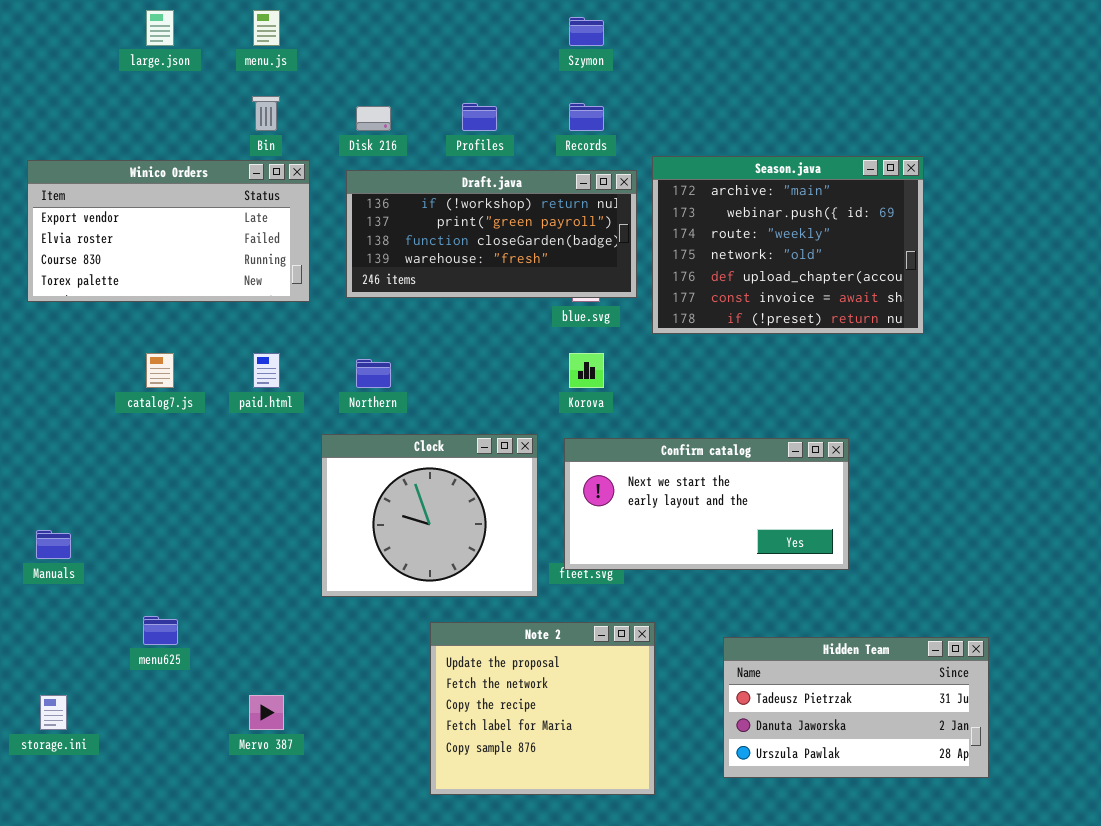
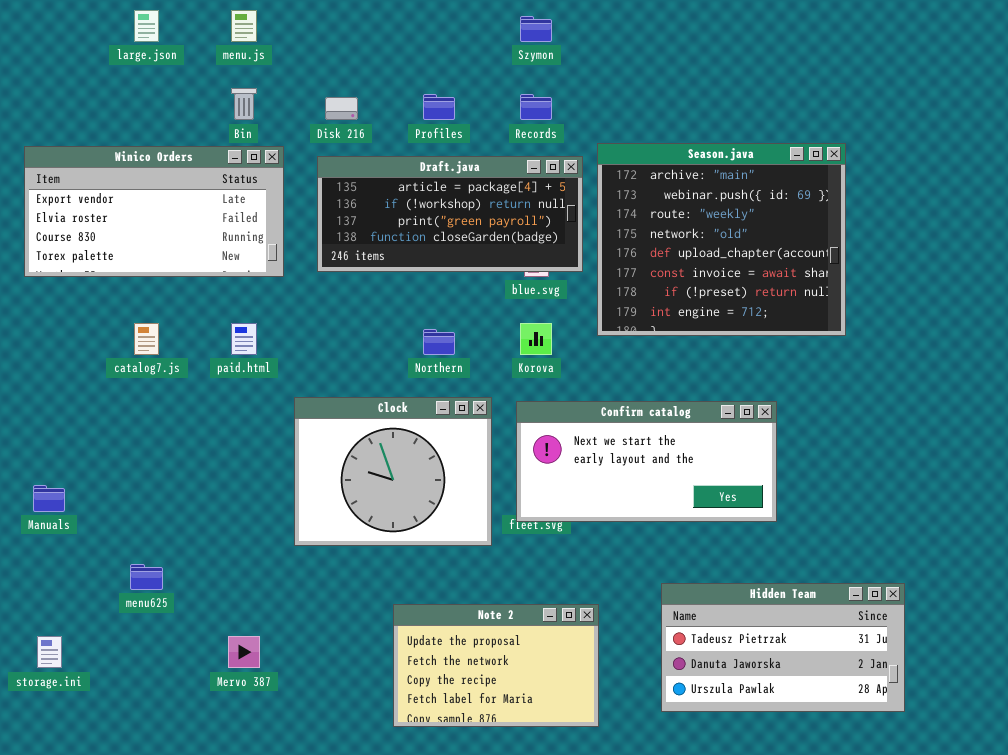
Season.java: [652,156,924,334] -> [597,143,846,336], resized
Draft.java: [346,170,637,298] -> [317,156,583,272], scrolled up 1 row
Northern: [356,359,391,388] -> [423,329,455,355], moved
Note 2: [430,622,655,795] -> [393,604,599,727], resized

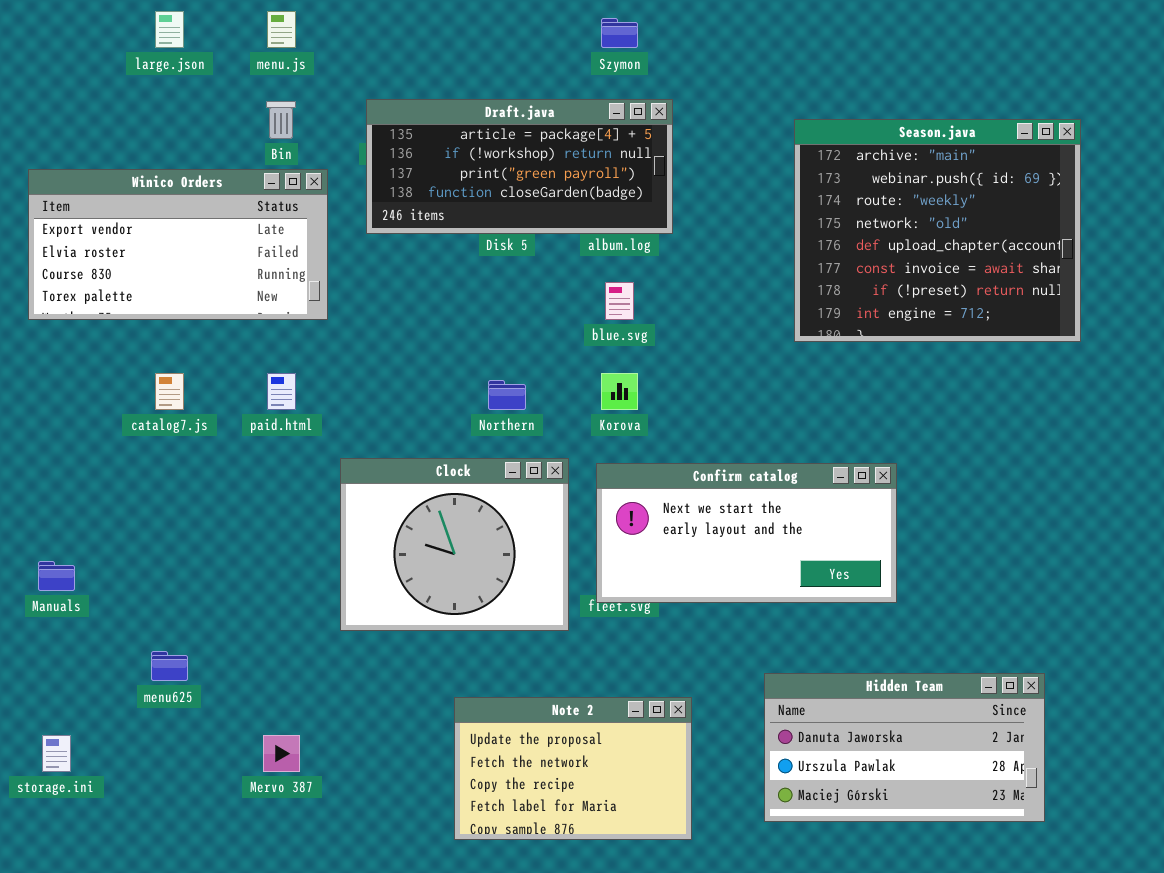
Season.java: [597,143,846,336] -> [794,119,1081,342], moved
Draft.java: [317,156,583,272] -> [366,99,673,234], moved
Hidden Team: [661,583,905,712] -> [764,673,1045,822], scrolled down 1 row

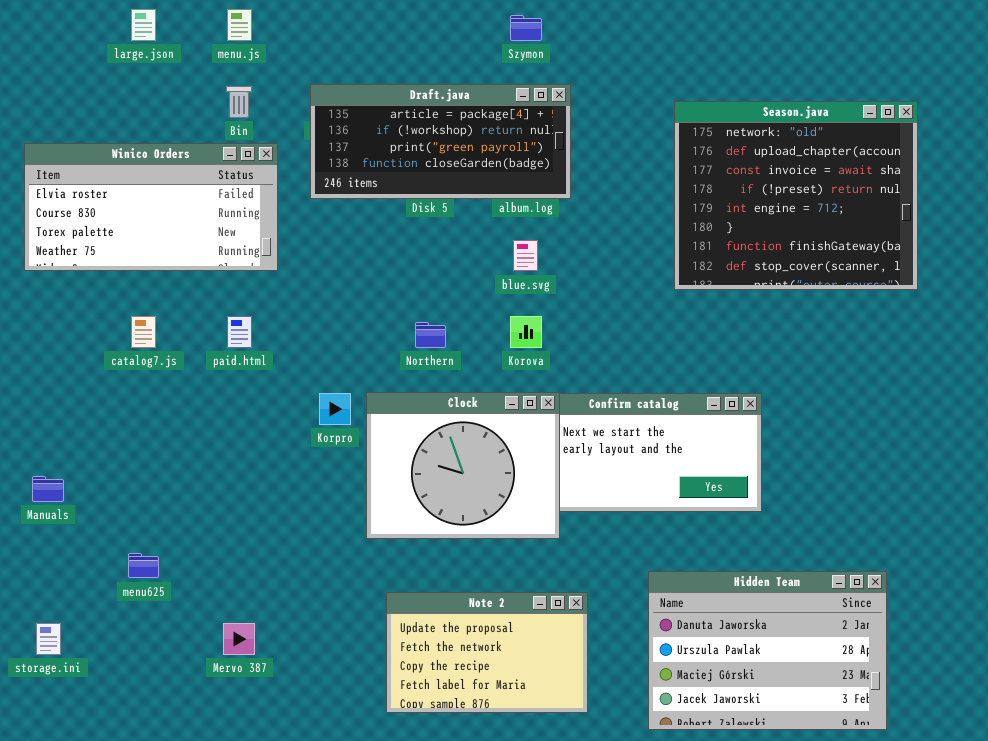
Season.java: [794,119,1081,342] -> [674,101,918,290], scrolled down 3 rows
Winico Orders: [28,169,328,320] -> [24,143,278,271], scrolled down 1 row
Clock: [340,458,569,631] -> [366,392,560,539], moved
Hidden Team: [764,673,1045,822] -> [648,571,887,730], resized

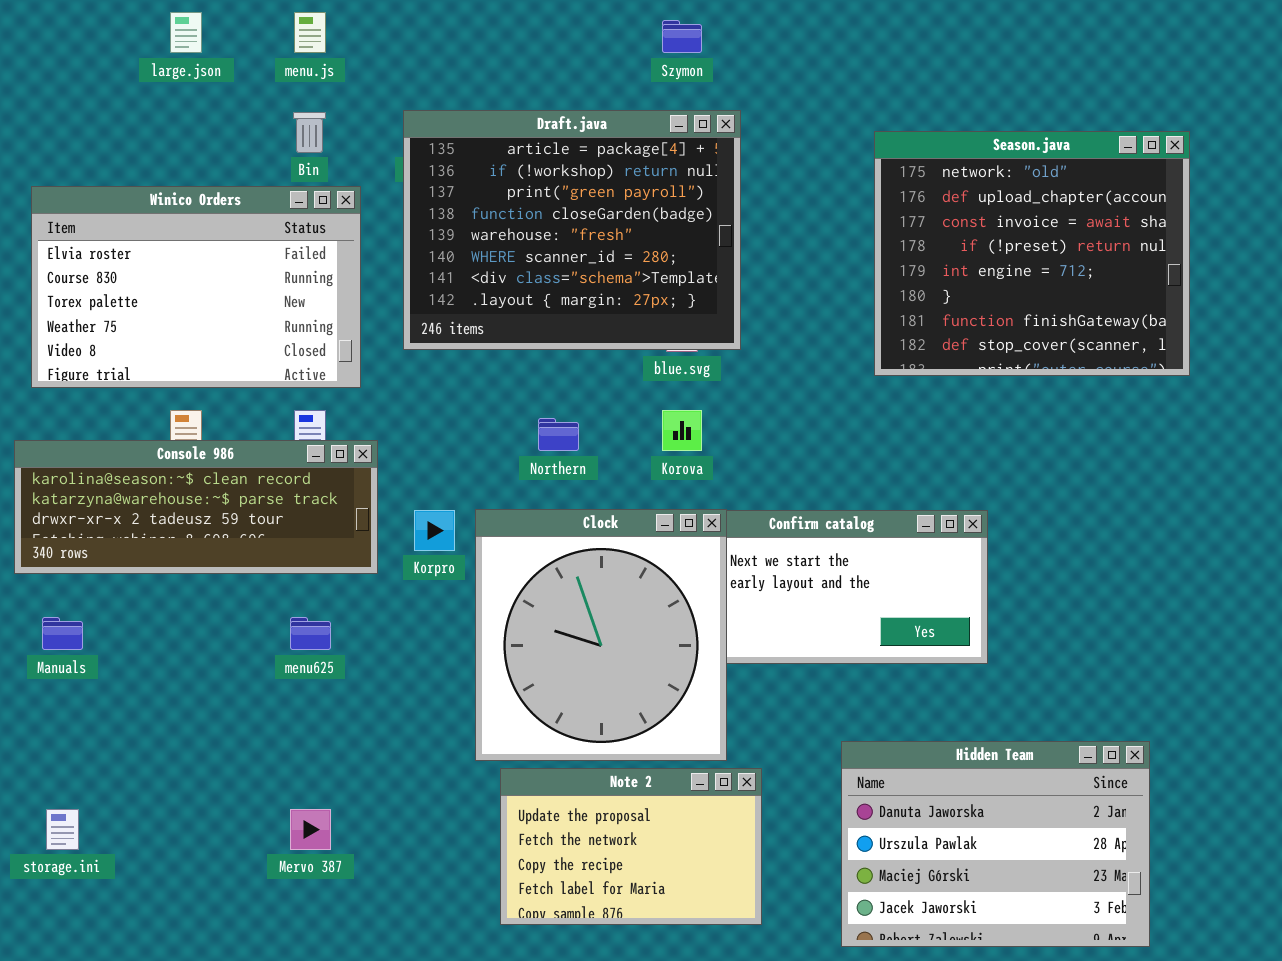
Draft.java: [310,84,571,199] -> [403,110,741,350], resized
Winico Orders: [24,143,278,271] -> [31,186,361,388], resized
Console 986: none -> [14,440,378,574], opened
Clock: [366,392,560,539] -> [475,509,727,761], resized
menu625: [128,553,159,578] -> [290,617,331,650], moved

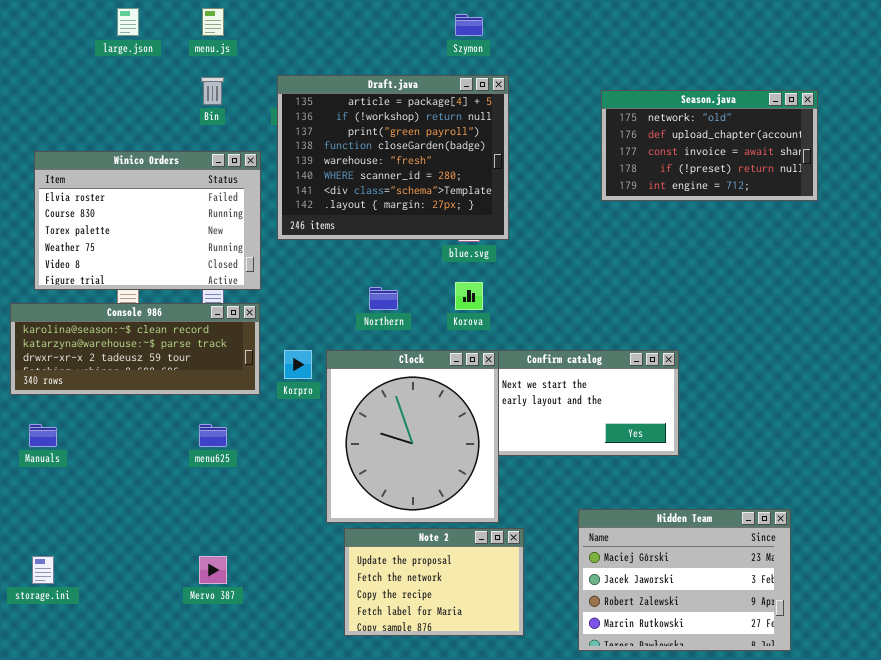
Season.java: [874,131,1190,376] -> [601,90,818,201], resized
Winico Orders: [31,186,361,388] -> [34,151,261,290], moved
Hidden Team: [841,741,1150,947] -> [578,509,791,651], scrolled down 2 rows

